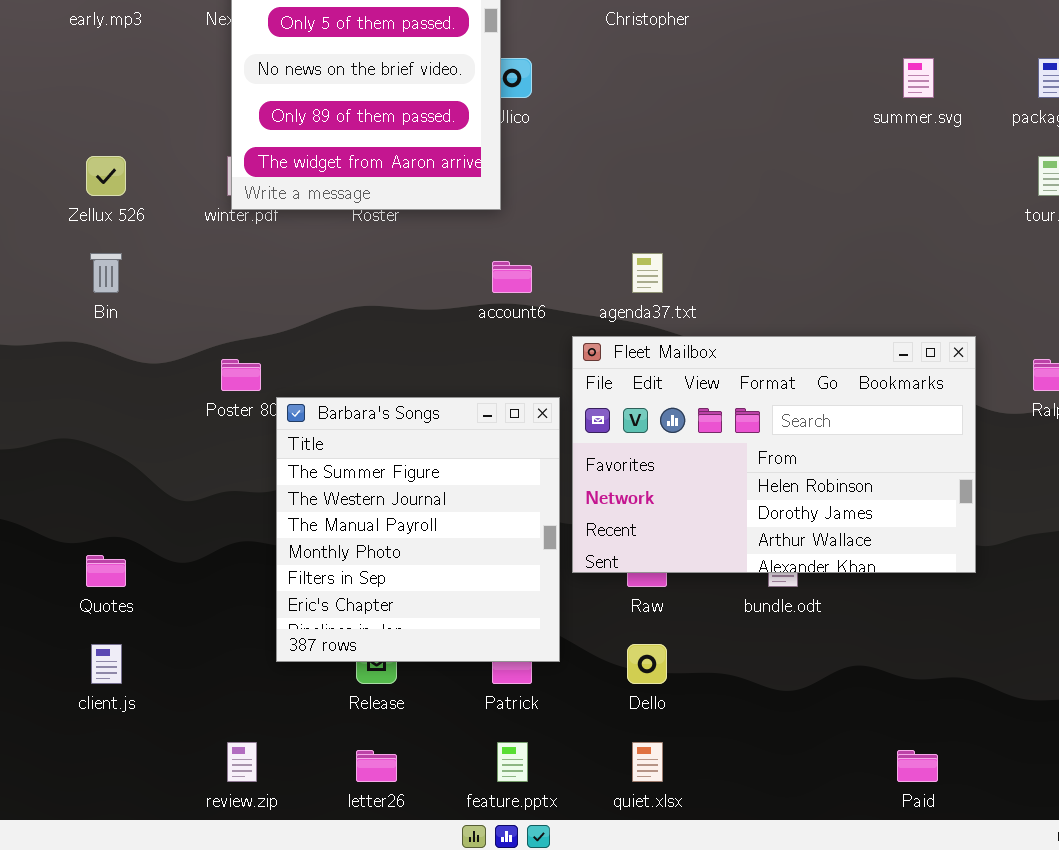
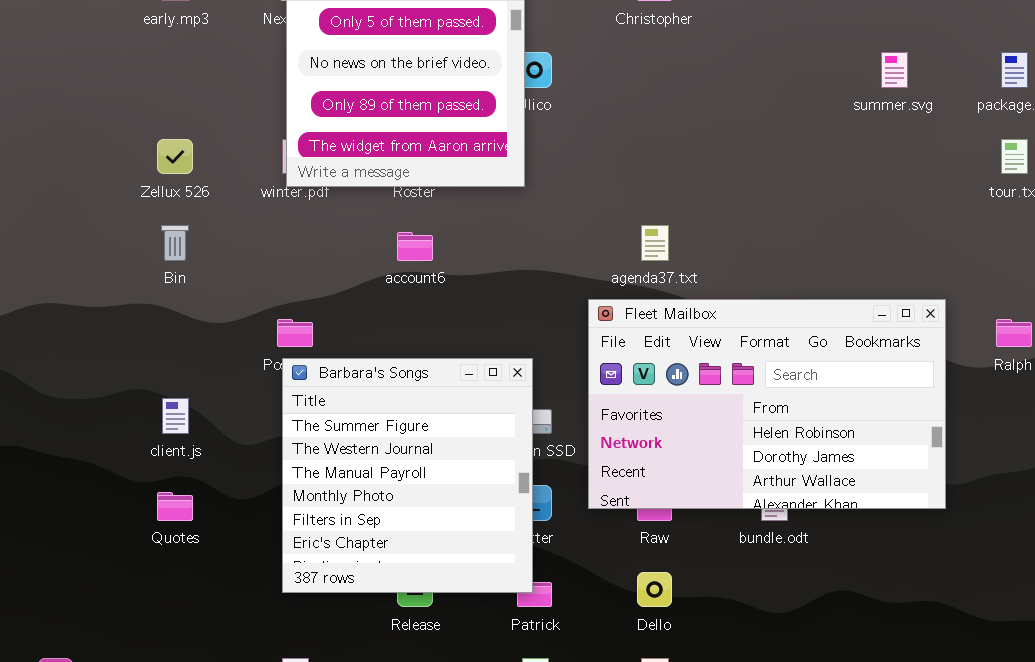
account6: [492,261,532,293] -> [397,232,433,261], moved
Barbara's Songs: [276,397,560,662] -> [282,358,533,593], moved
client.js: [91,644,122,684] -> [162,398,189,434], moved

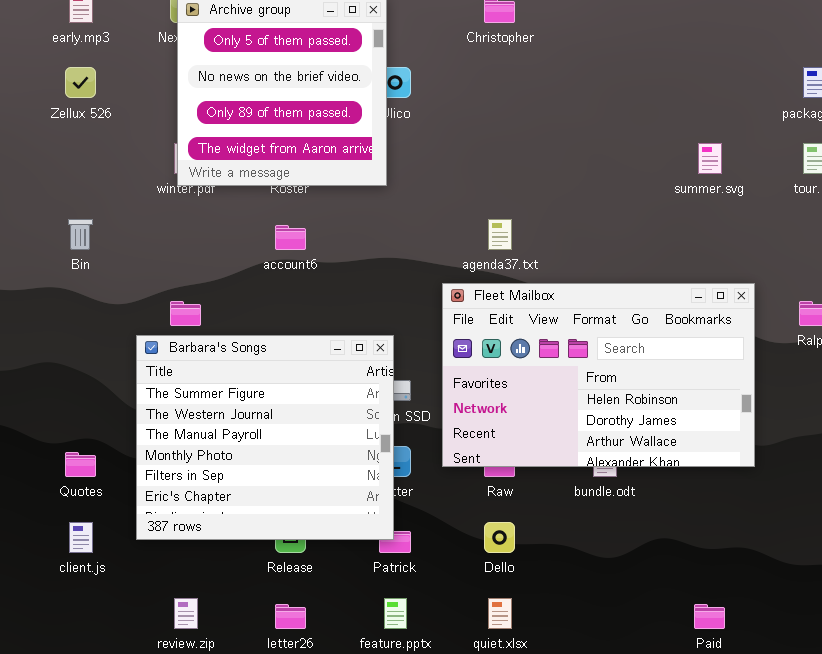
summer.svg: [881,52,908,88] -> [698,143,722,174], moved
Zellux 526: [157,139,193,174] -> [65,67,96,98], moved
Barbara's Songs: [282,358,533,593] -> [136,335,394,540], resized
client.js: [162,398,189,434] -> [69,522,93,553], moved

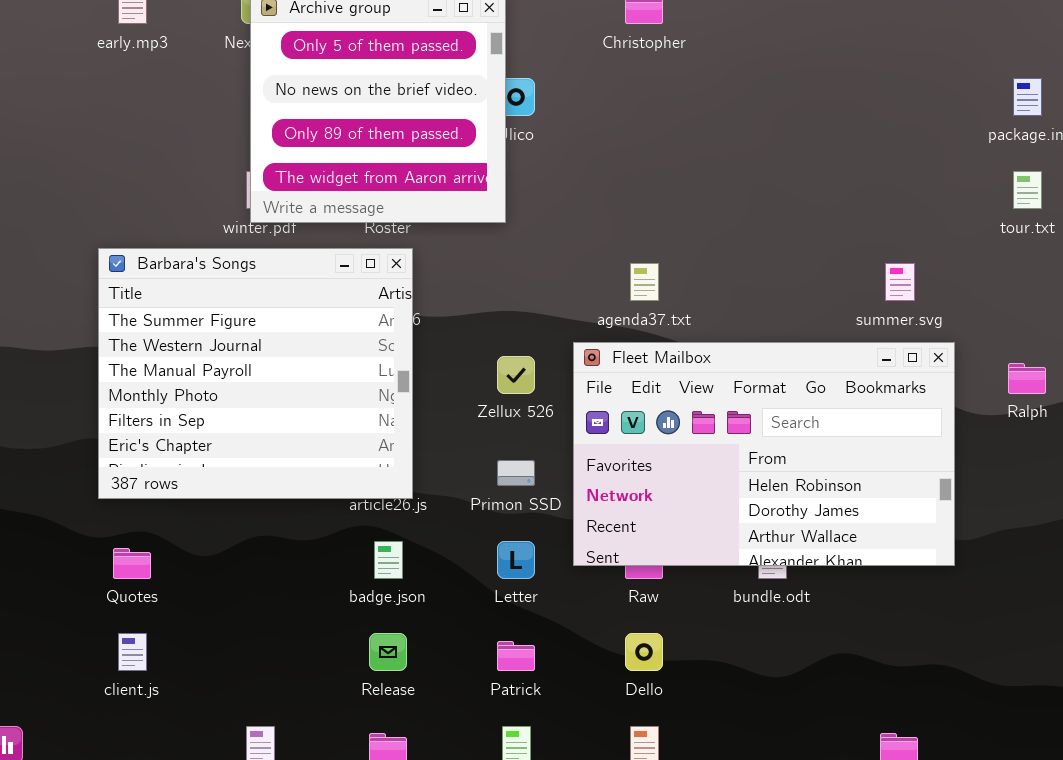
Zellux 526: [65,67,96,98] -> [497,356,535,394], moved
summer.svg: [698,143,722,174] -> [885,263,915,301], moved
Barbara's Songs: [136,335,394,540] -> [98,248,413,499], moved

